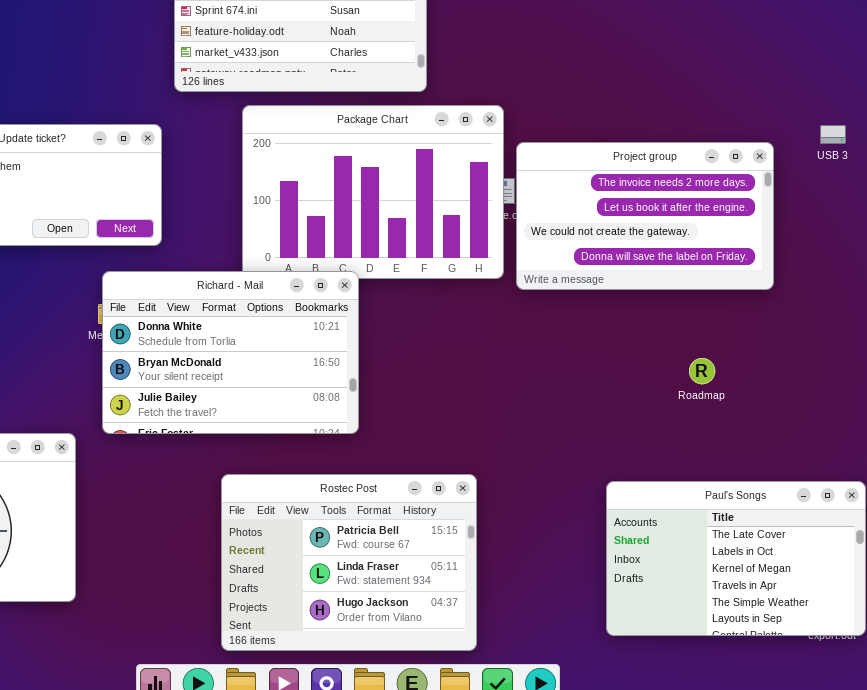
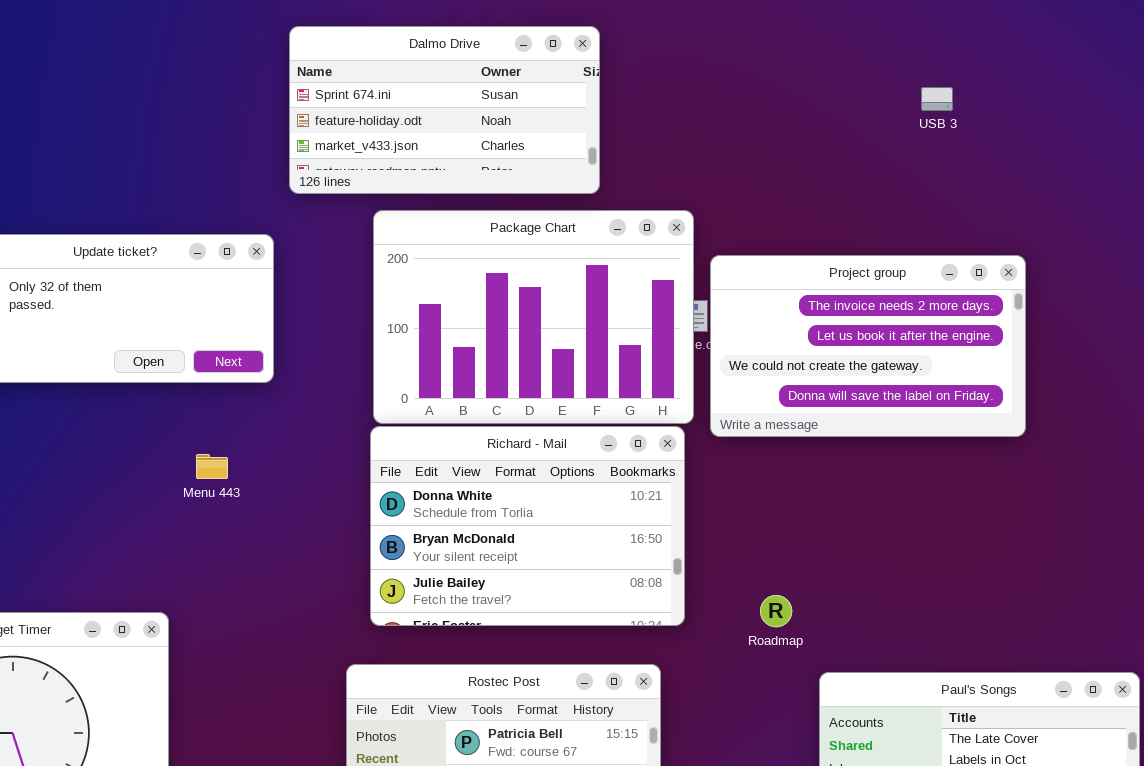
USB 3: [820,125,846,144] -> [921,87,953,111], moved
Richard - Mail: [102,271,359,434] -> [370,426,685,626], moved
Roadmap: [689,358,715,384] -> [760,595,792,627], moved

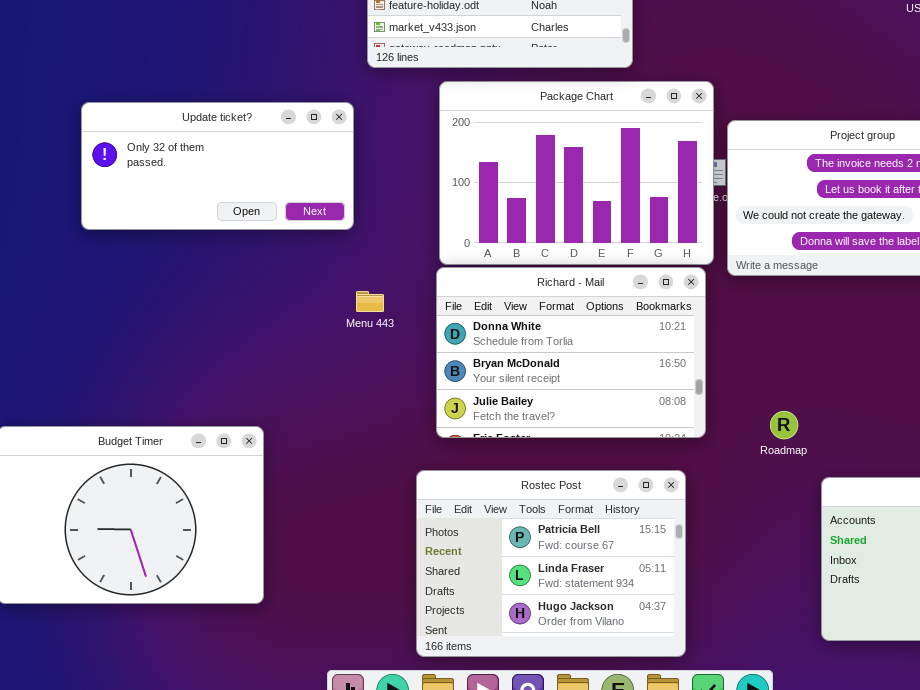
Menu 443: [196,454,228,479] -> [356,291,384,312], moved

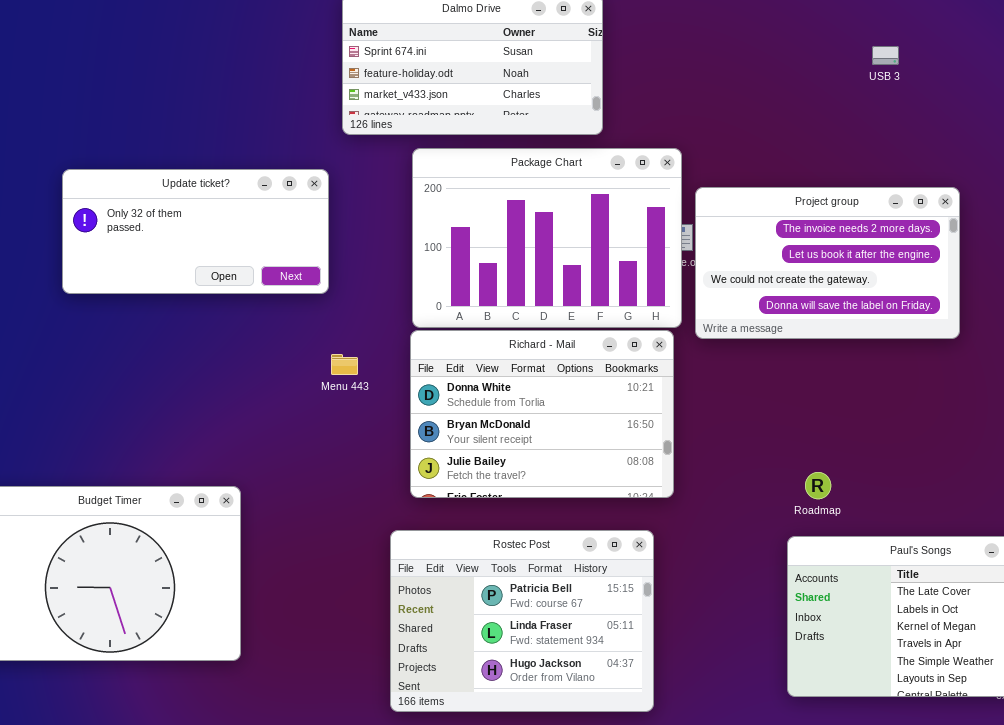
Roadmap: [770,411,798,439] -> [805,472,831,499], moved

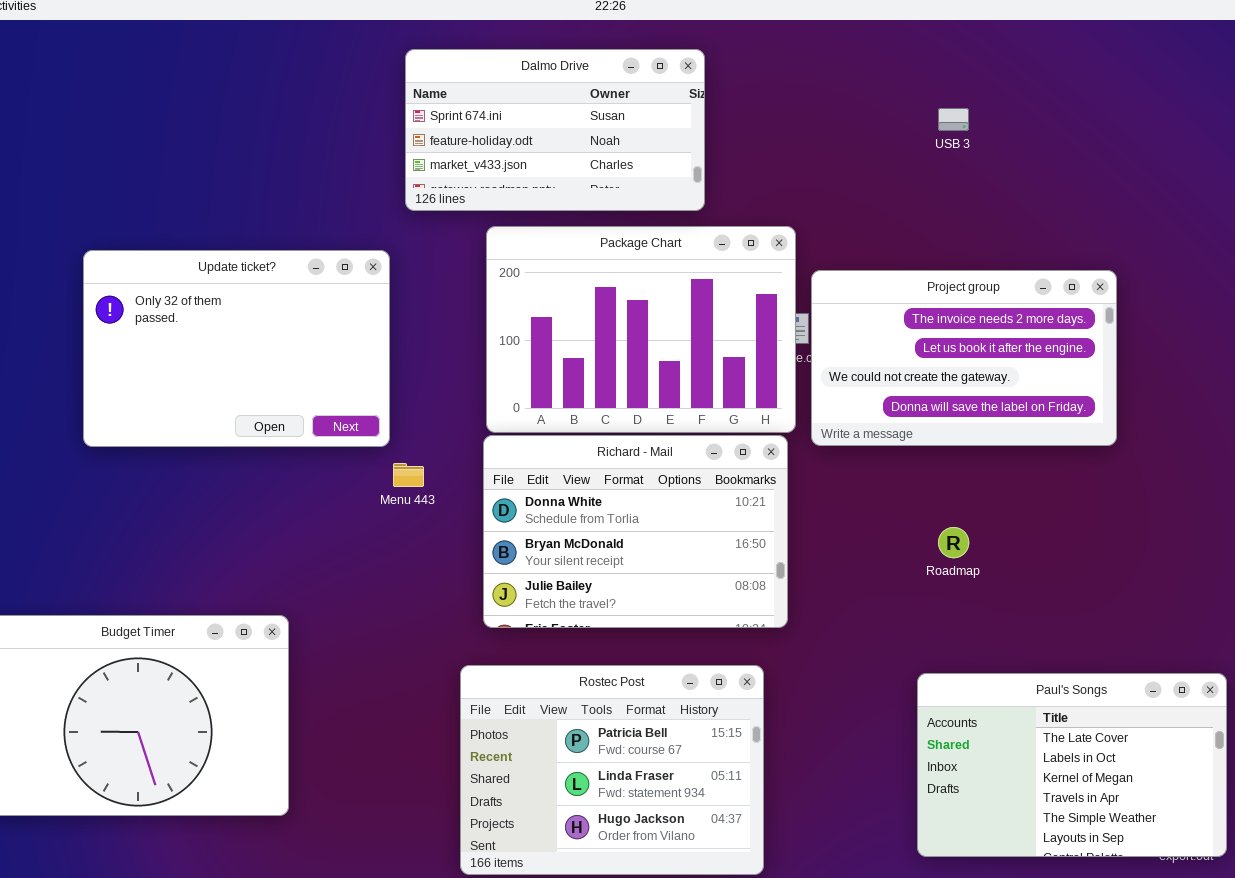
USB 3: [872,46,899,65] -> [938,108,969,131], moved
Update ticket?: [62,169,329,294] -> [83,250,390,447], resized
Roadmap: [805,472,831,499] -> [938,527,969,558], moved

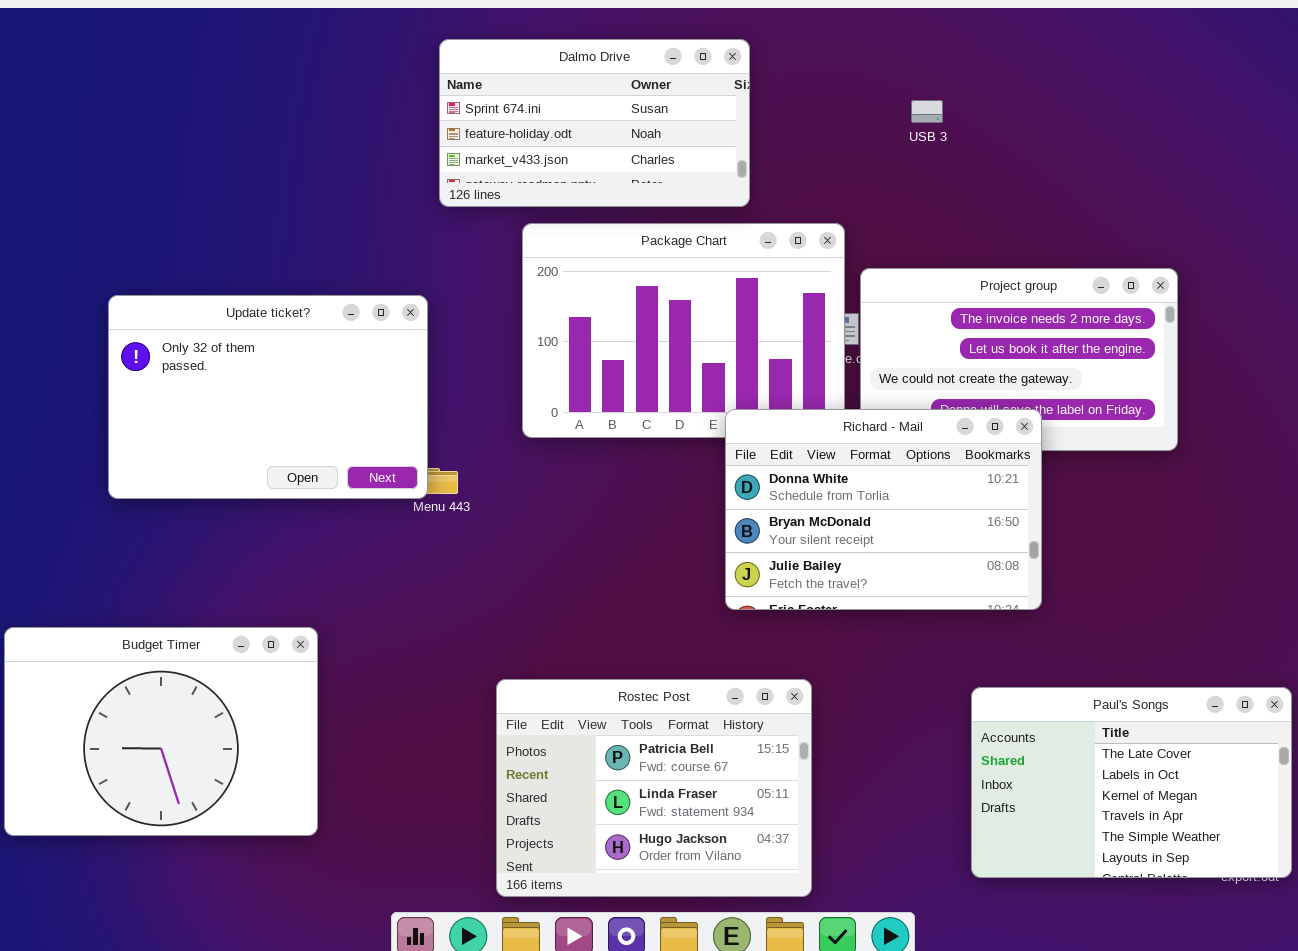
USB 3: [938,108,969,131] -> [911,100,943,123], moved
Update ticket?: [83,250,390,447] -> [108,295,428,499], moved
Richard - Mail: [483,435,788,628] -> [725,409,1042,610], moved

